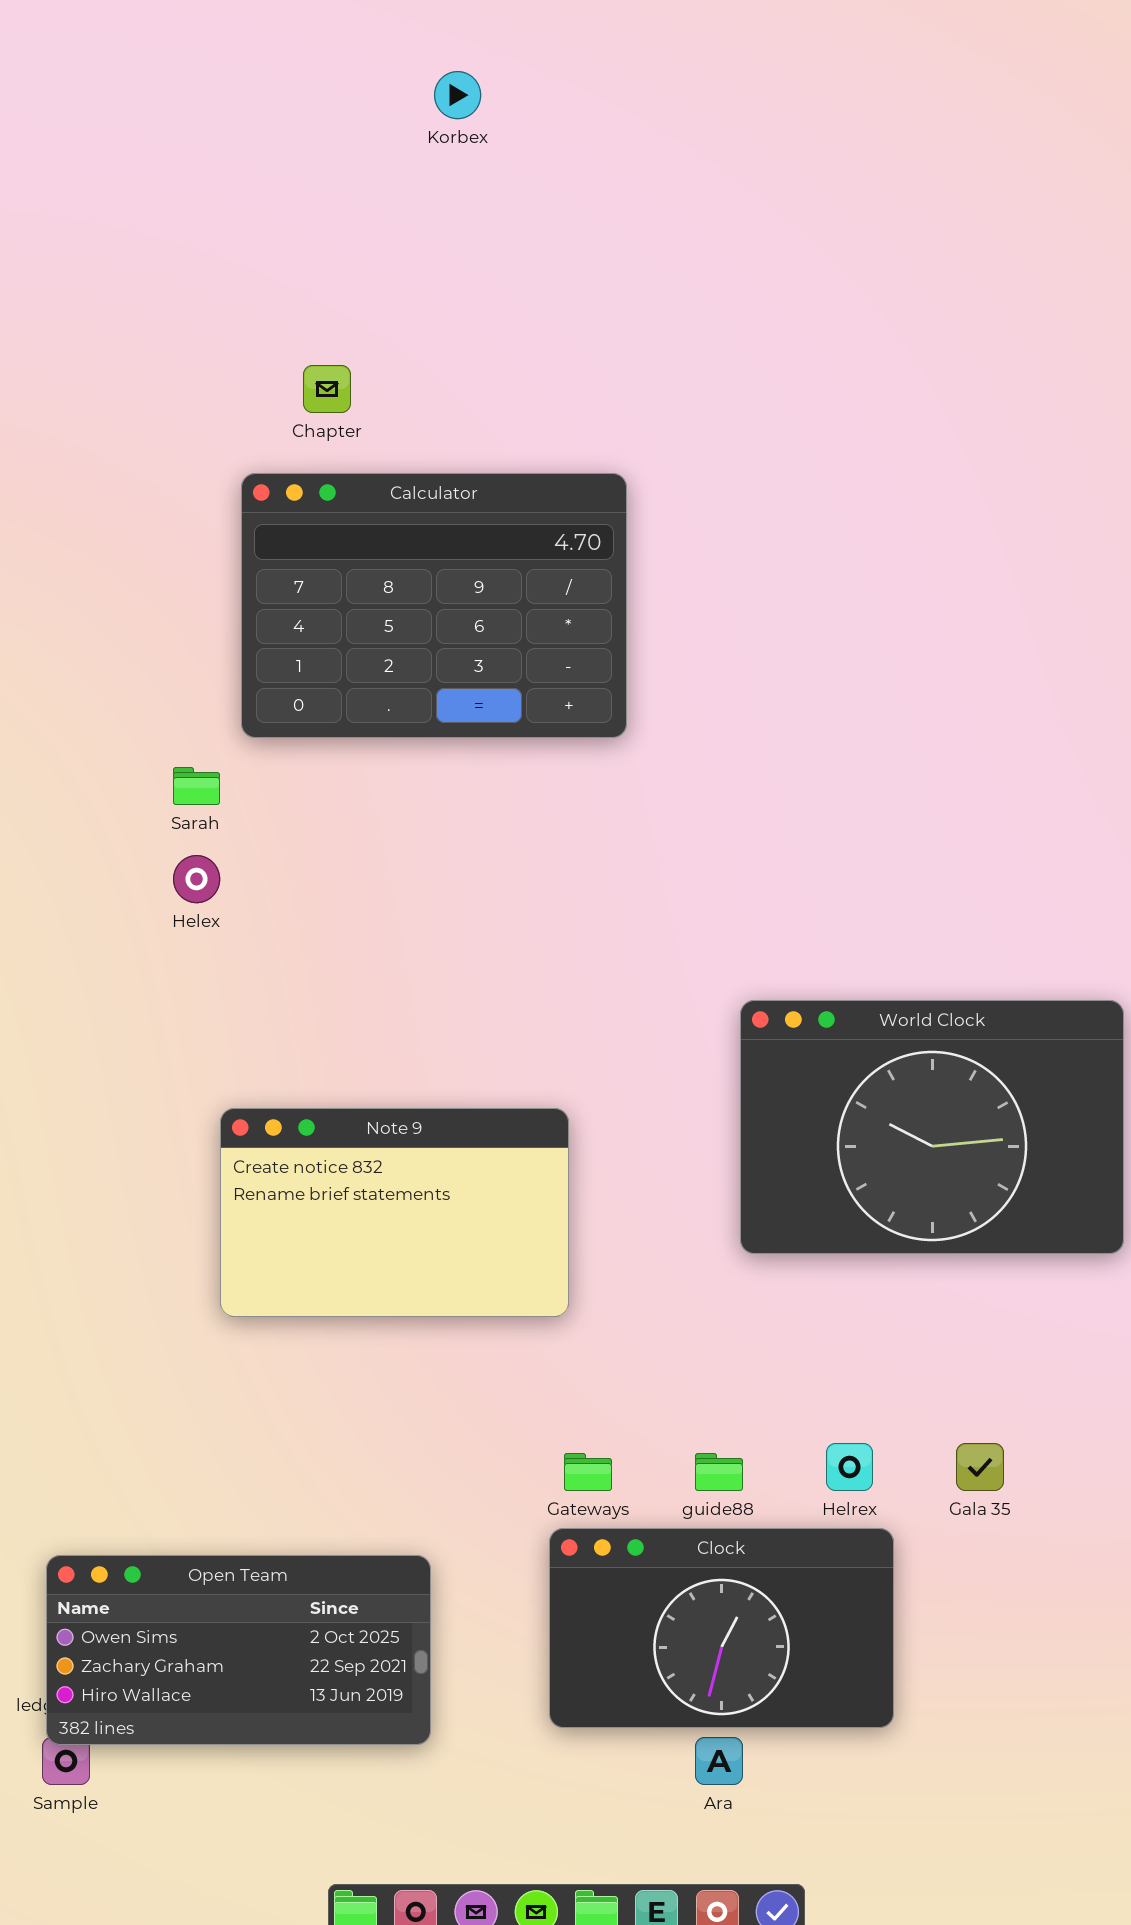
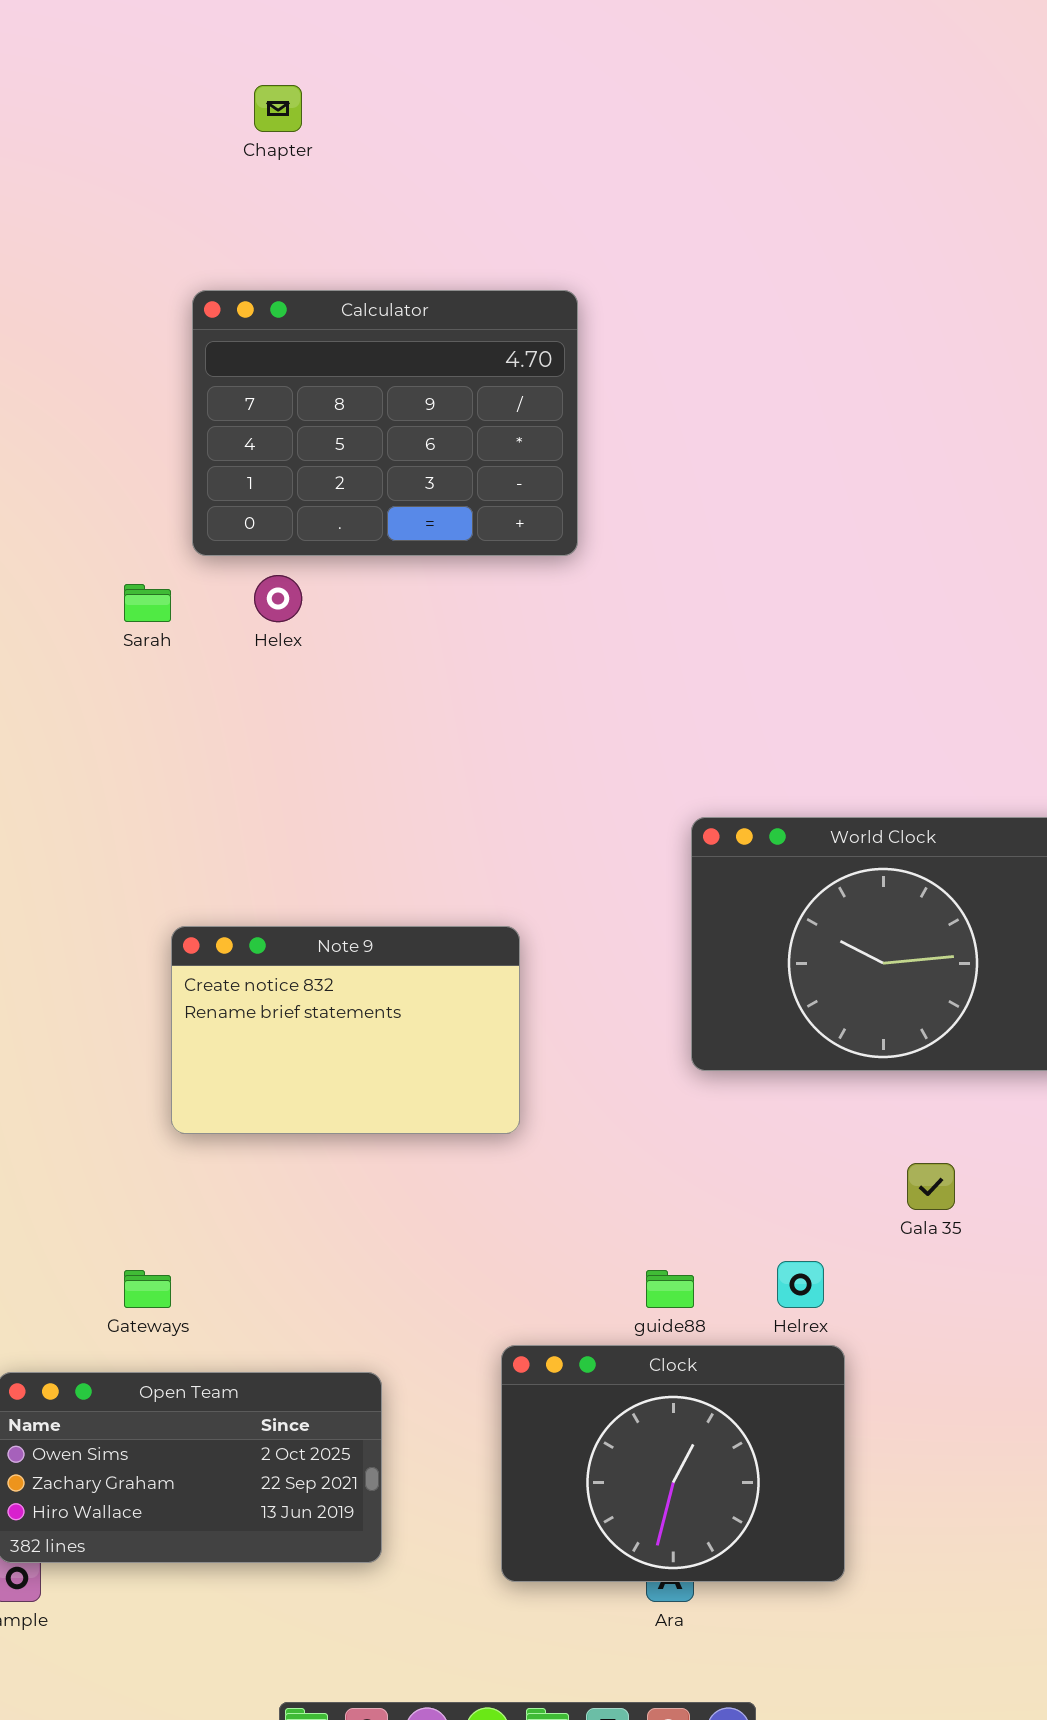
Chapter: [303,365,351,413] -> [254,85,302,132], moved
Helex: [173,855,220,903] -> [254,575,302,622], moved
Gala 35: [956,1443,1004,1491] -> [907,1163,955,1210], moved
Gateways: [564,1453,612,1491] -> [124,1270,171,1308], moved
Clock: [549,1528,894,1728] -> [501,1345,845,1582], resized

